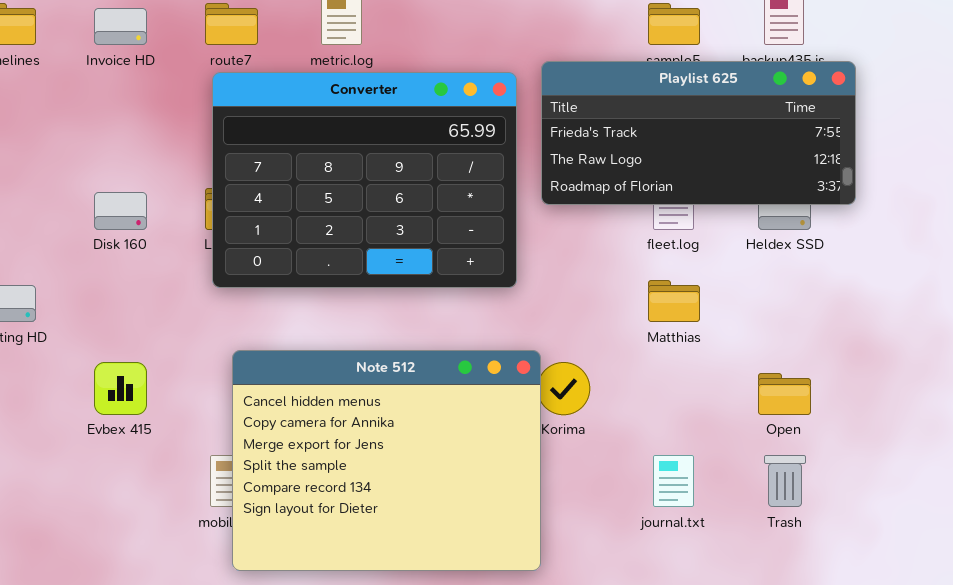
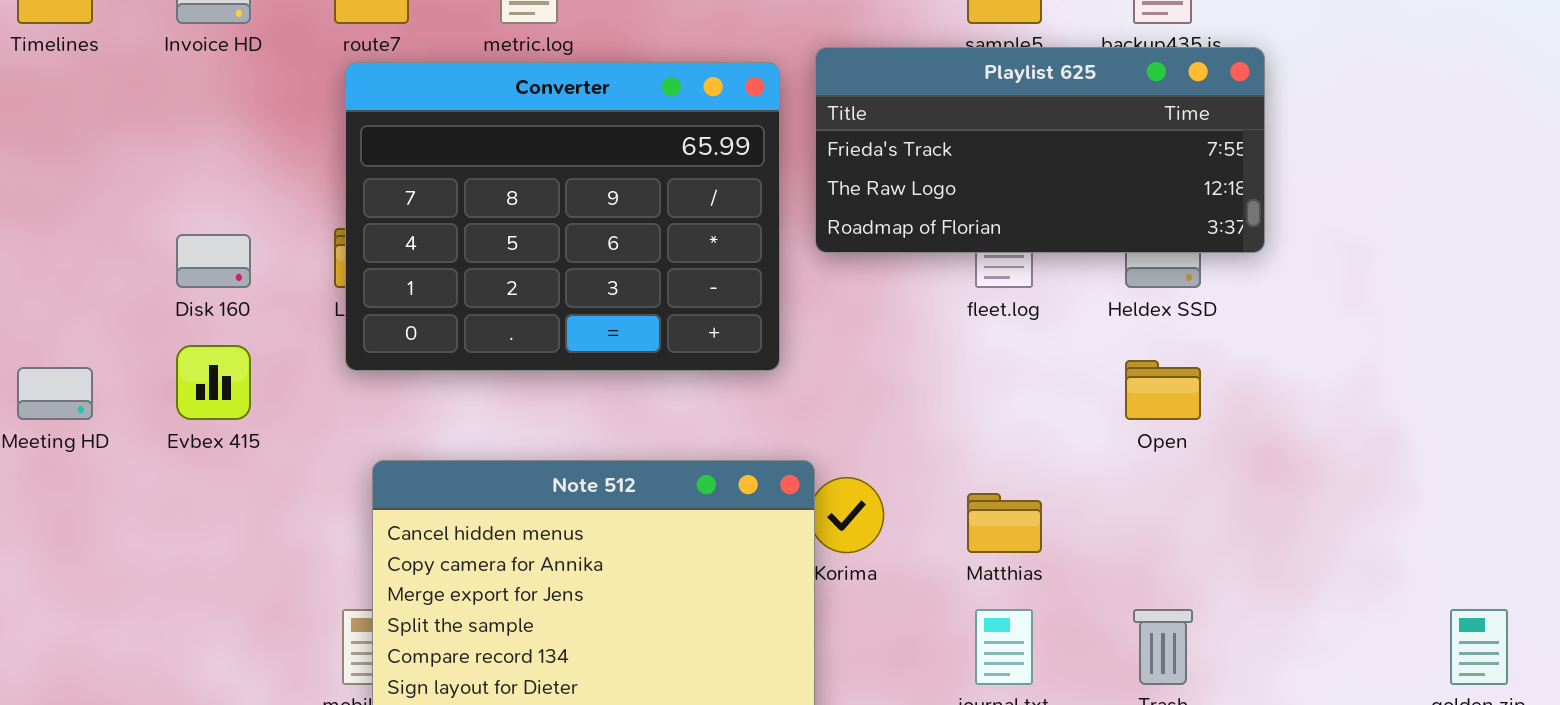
Matthias: [648,280,700,322] -> [967,493,1042,553], moved
Evbex 415: [94,362,147,415] -> [176,345,251,420], moved
Open: [758,373,811,415] -> [1125,360,1201,420], moved

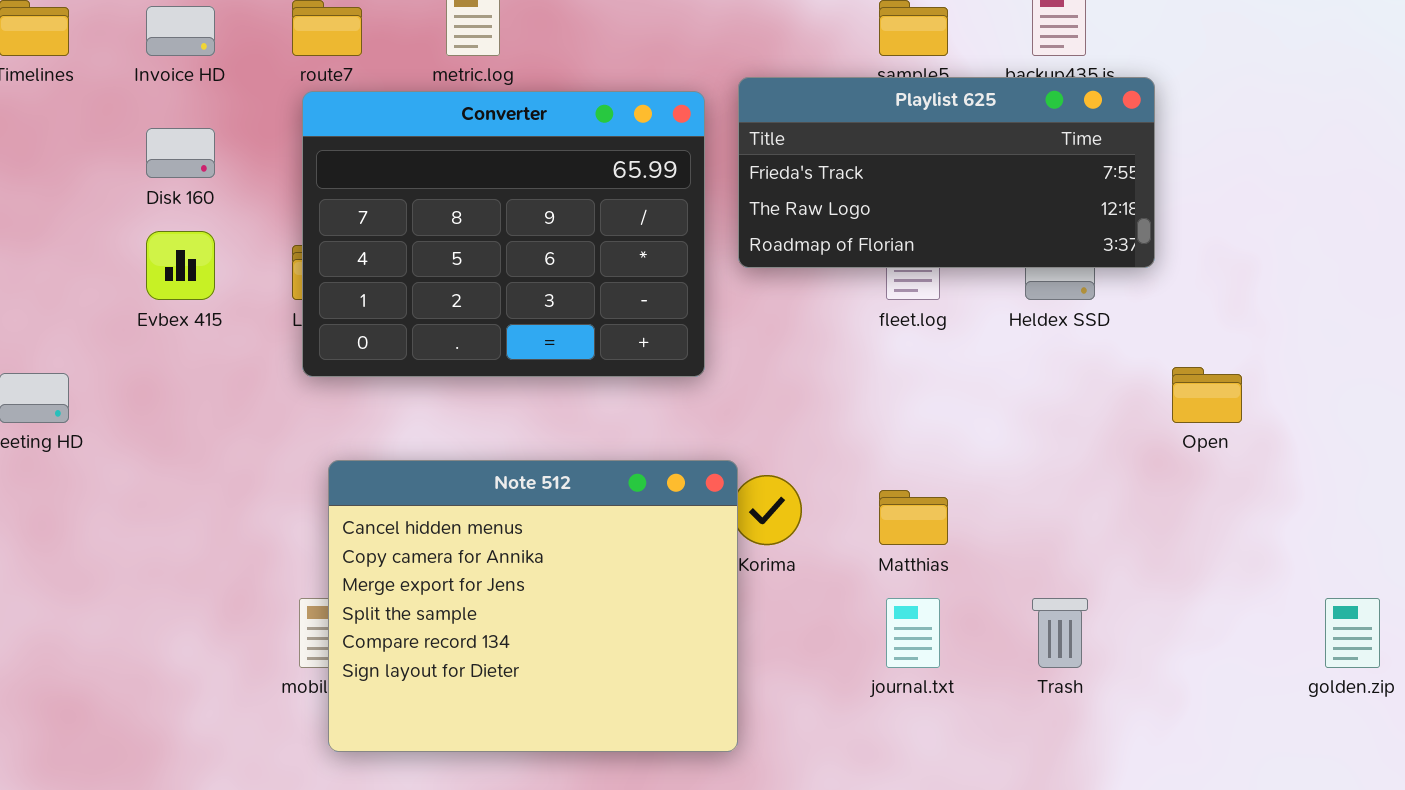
Disk 160: [176,234,251,288] -> [146,128,215,178], moved
Evbex 415: [176,345,251,420] -> [146,231,215,300], moved
Open: [1125,360,1201,420] -> [1172,367,1242,423], moved

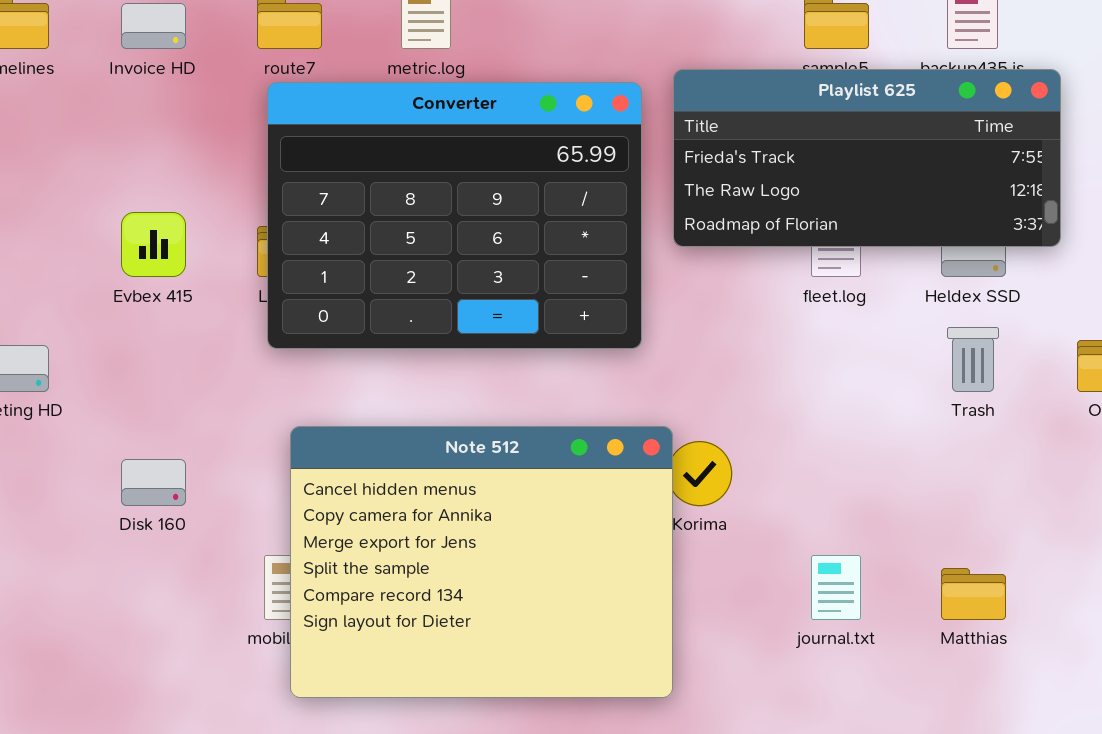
Disk 160: [146,128,215,178] -> [121,459,186,506], moved
Matthias: [879,490,948,545] -> [941,568,1006,620], moved
Trash: [1032,598,1088,668] -> [947,327,999,392], moved

